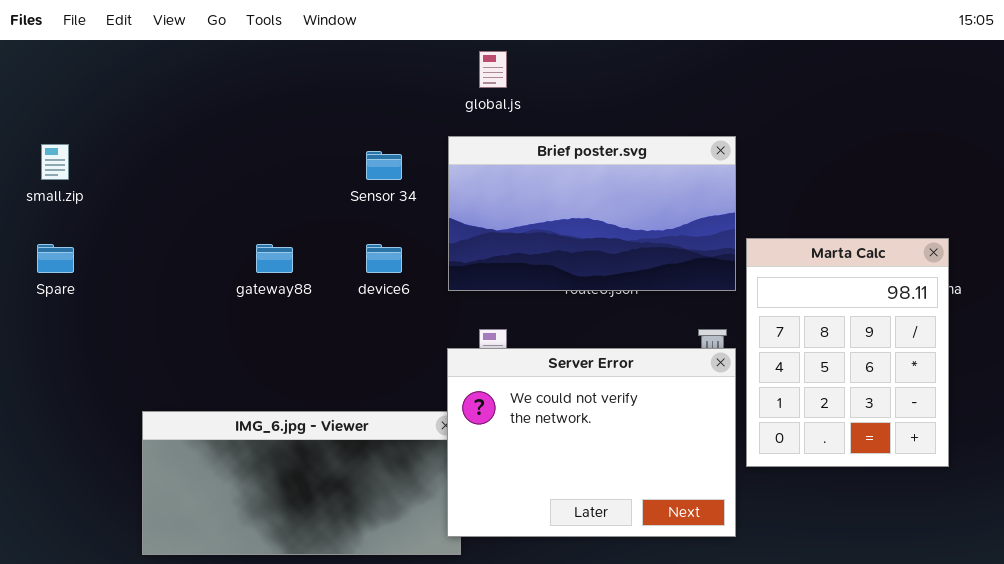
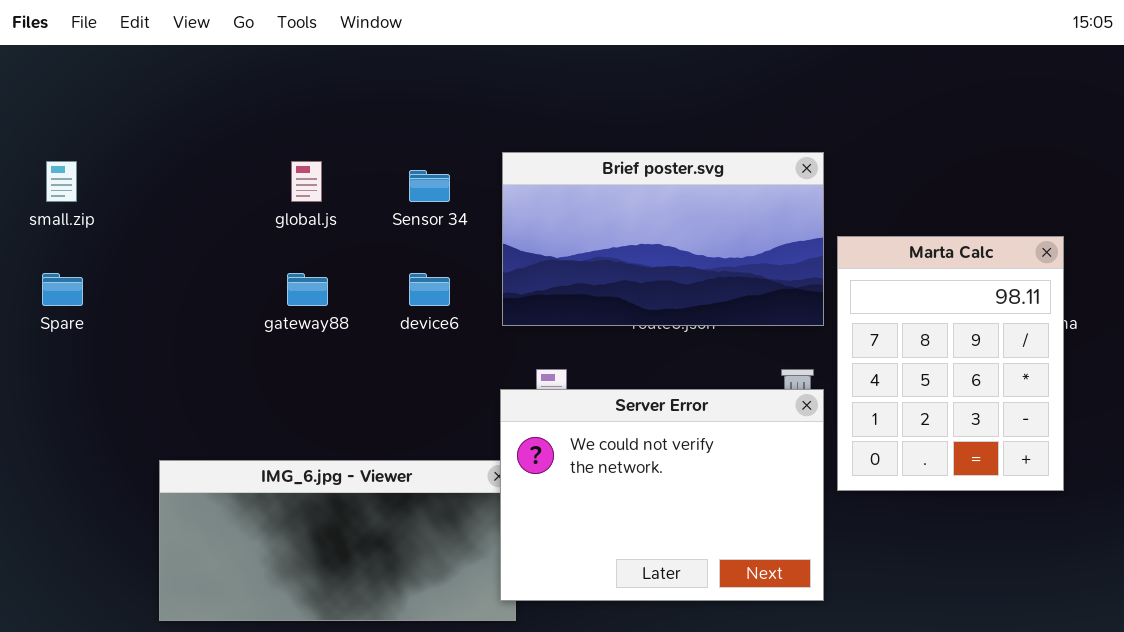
global.js: [479,51,507,88] -> [291,161,322,202], moved
Marta Calc: [746,238,949,467] -> [837,236,1064,491], moved

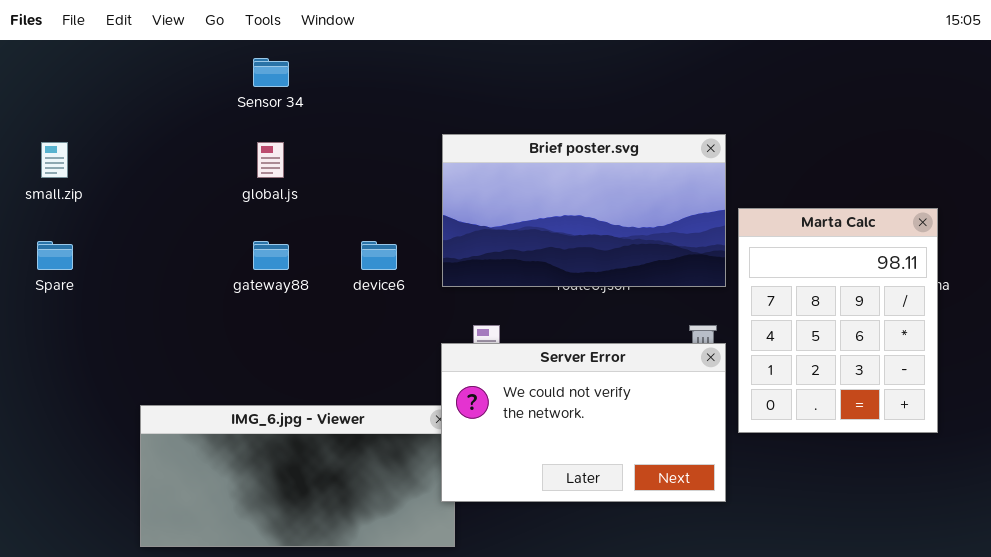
Sensor 34: [409,170,450,202] -> [253,58,289,87], moved
Server Error: [500,389,824,601] -> [441,343,726,502], resized

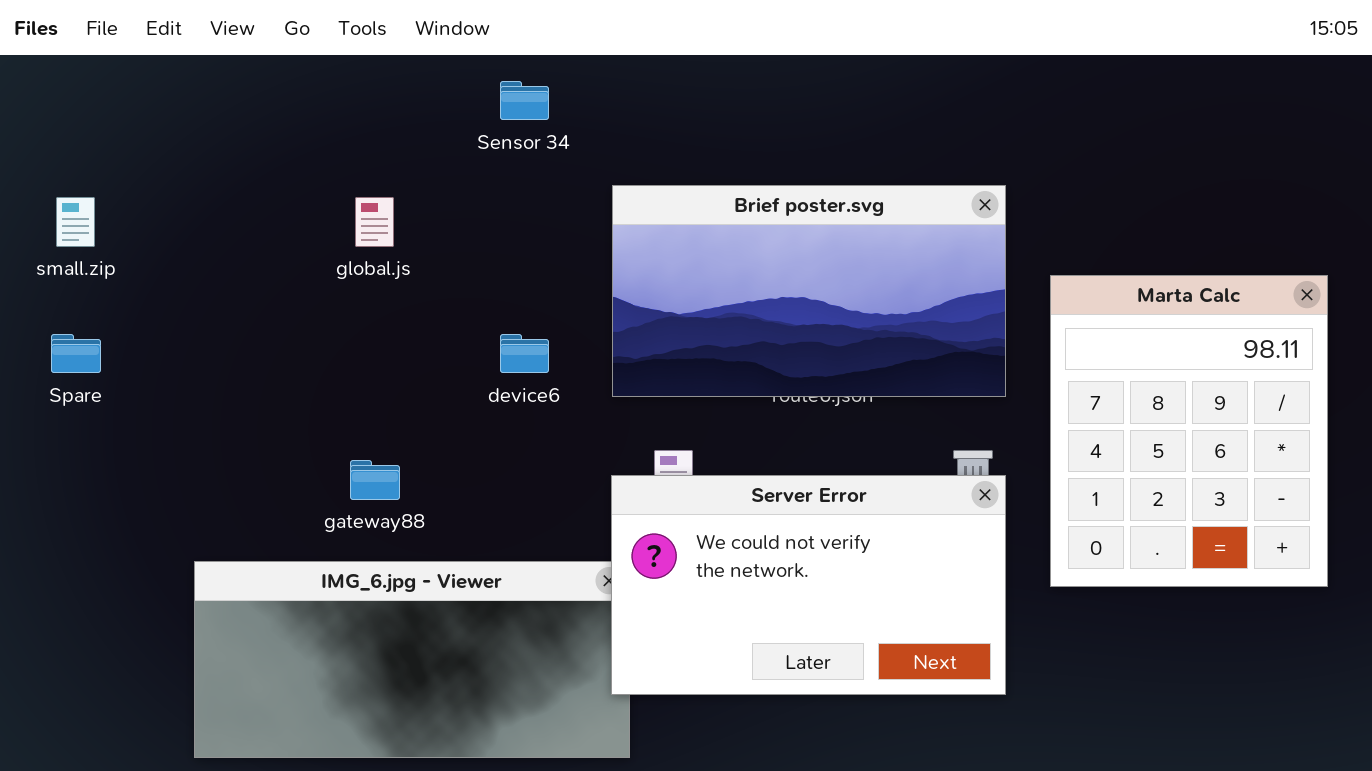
Sensor 34: [253,58,289,87] -> [500,81,549,120], moved
Marta Calc: [738,208,938,433] -> [1050,275,1328,587], moved
gateway88: [253,241,289,270] -> [350,460,400,500], moved

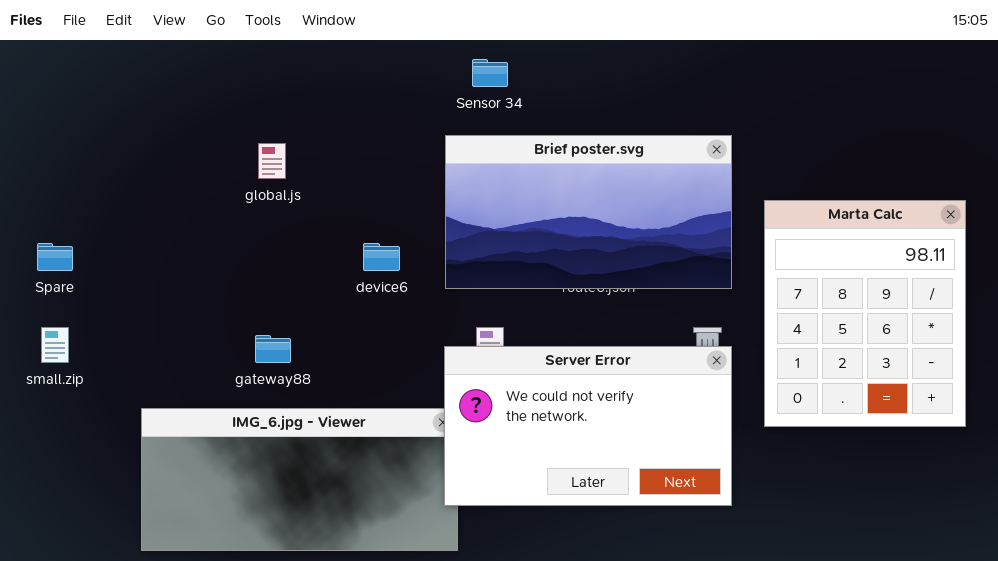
Sensor 34: [500,81,549,120] -> [472,59,508,87], moved
small.zip: [56,197,95,247] -> [41,327,69,363], moved

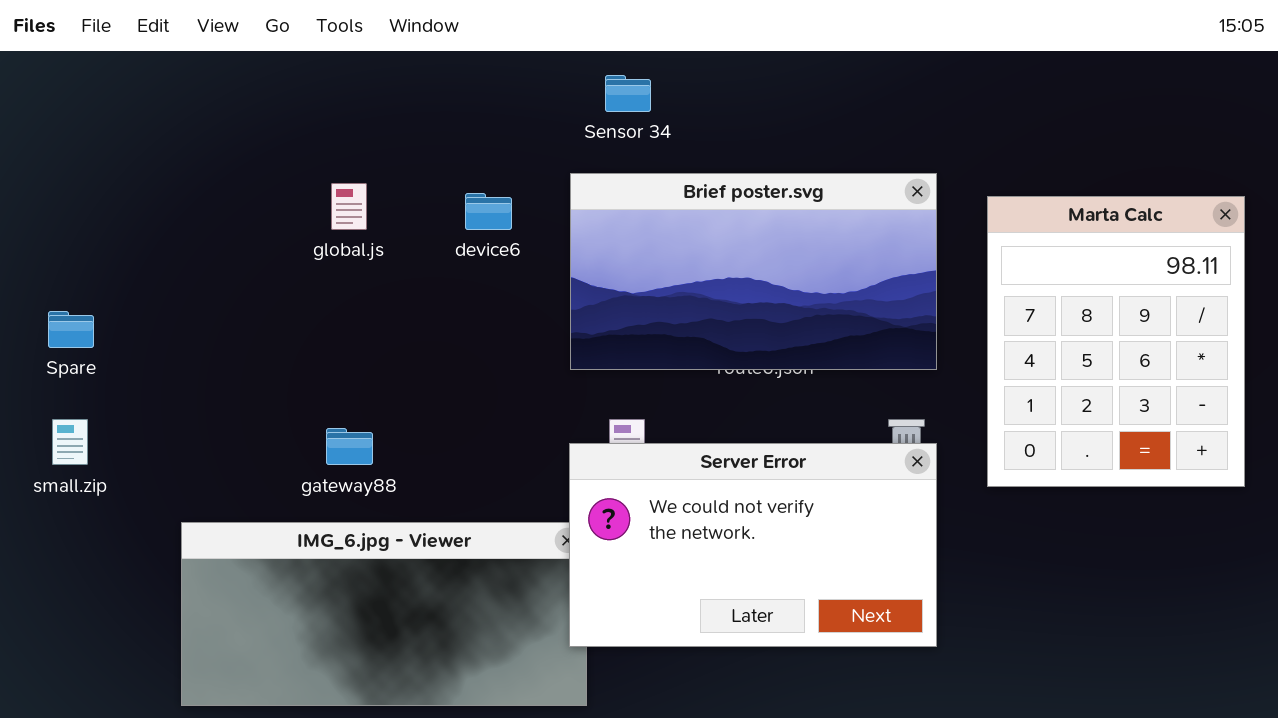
Marta Calc: [764,200,966,427] -> [987,196,1245,487], moved
device6: [363,243,400,271] -> [465,193,512,230], moved

